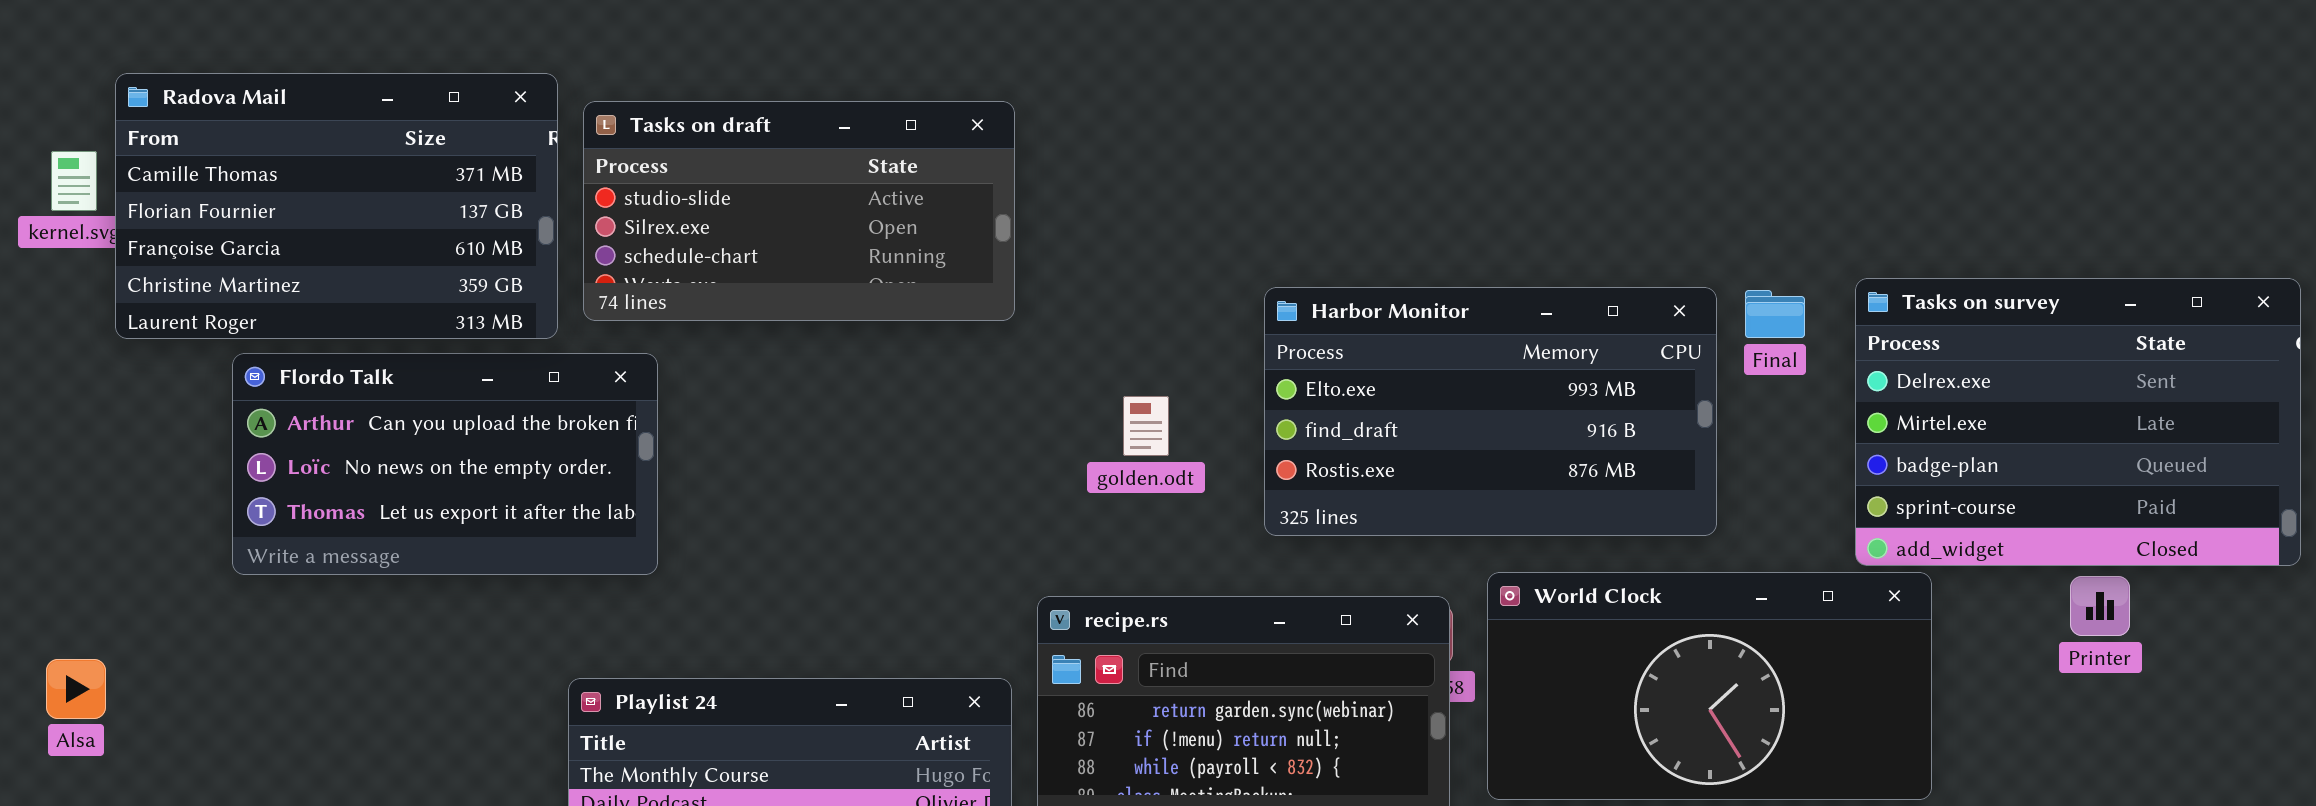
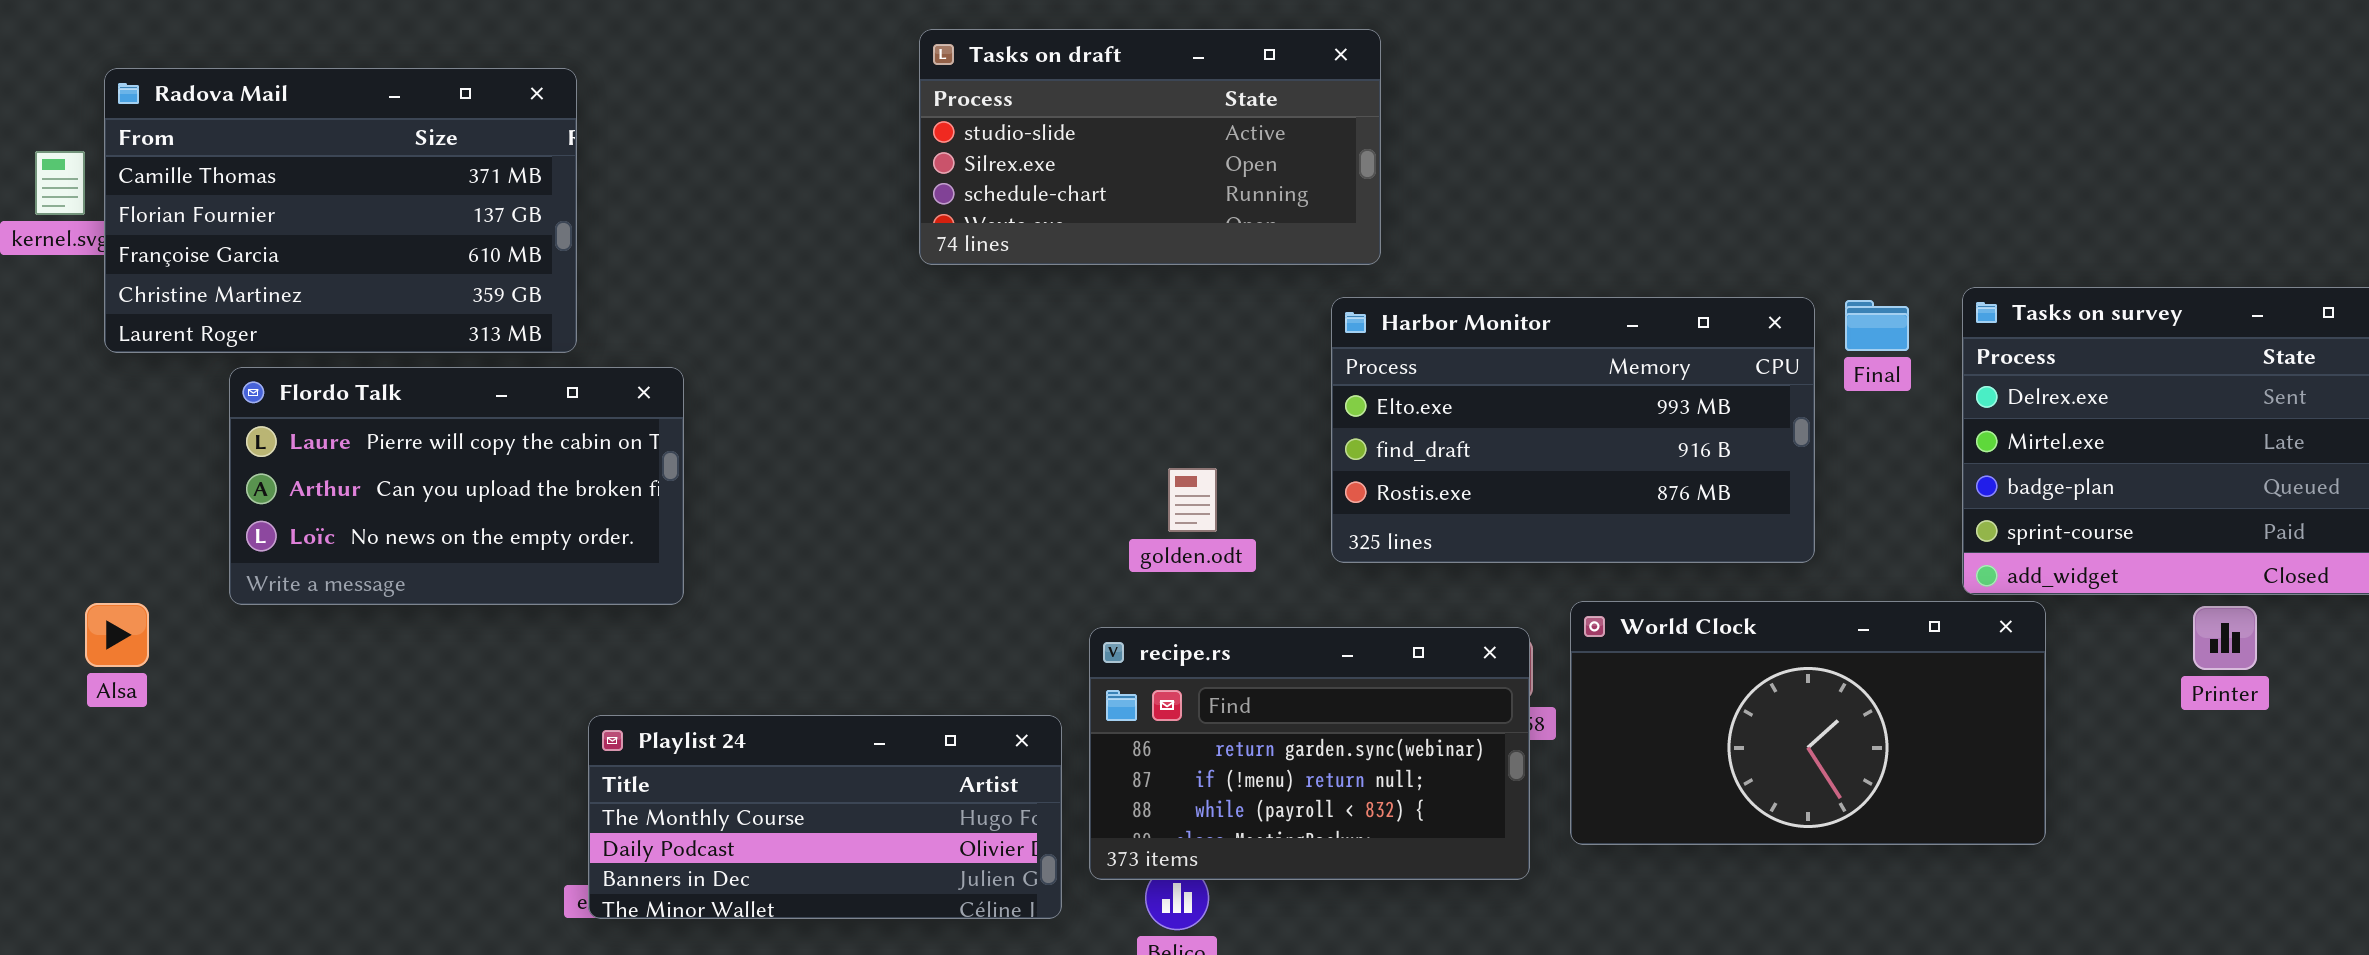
Tasks on draft: [583,101,1015,321] -> [919,29,1381,265], moved
Flordo Talk: [232,353,658,575] -> [229,367,684,605], scrolled up 1 row
golden.odt: [1123,396,1169,456] -> [1168,468,1217,532], moved
Alsa: [46,659,106,719] -> [85,603,149,667], moved

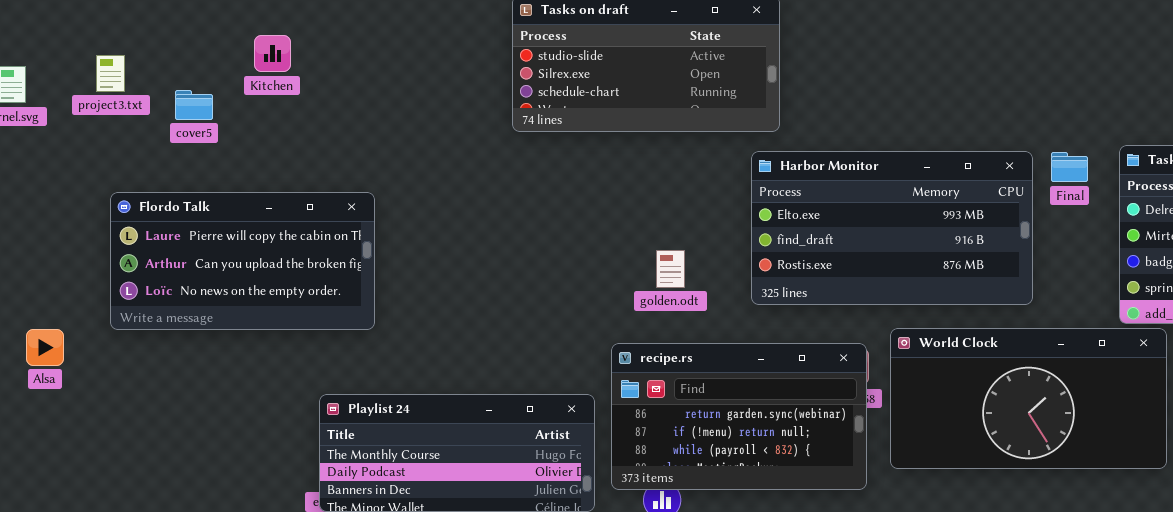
Radova Mail: [104,68,577,353] -> none, closed

